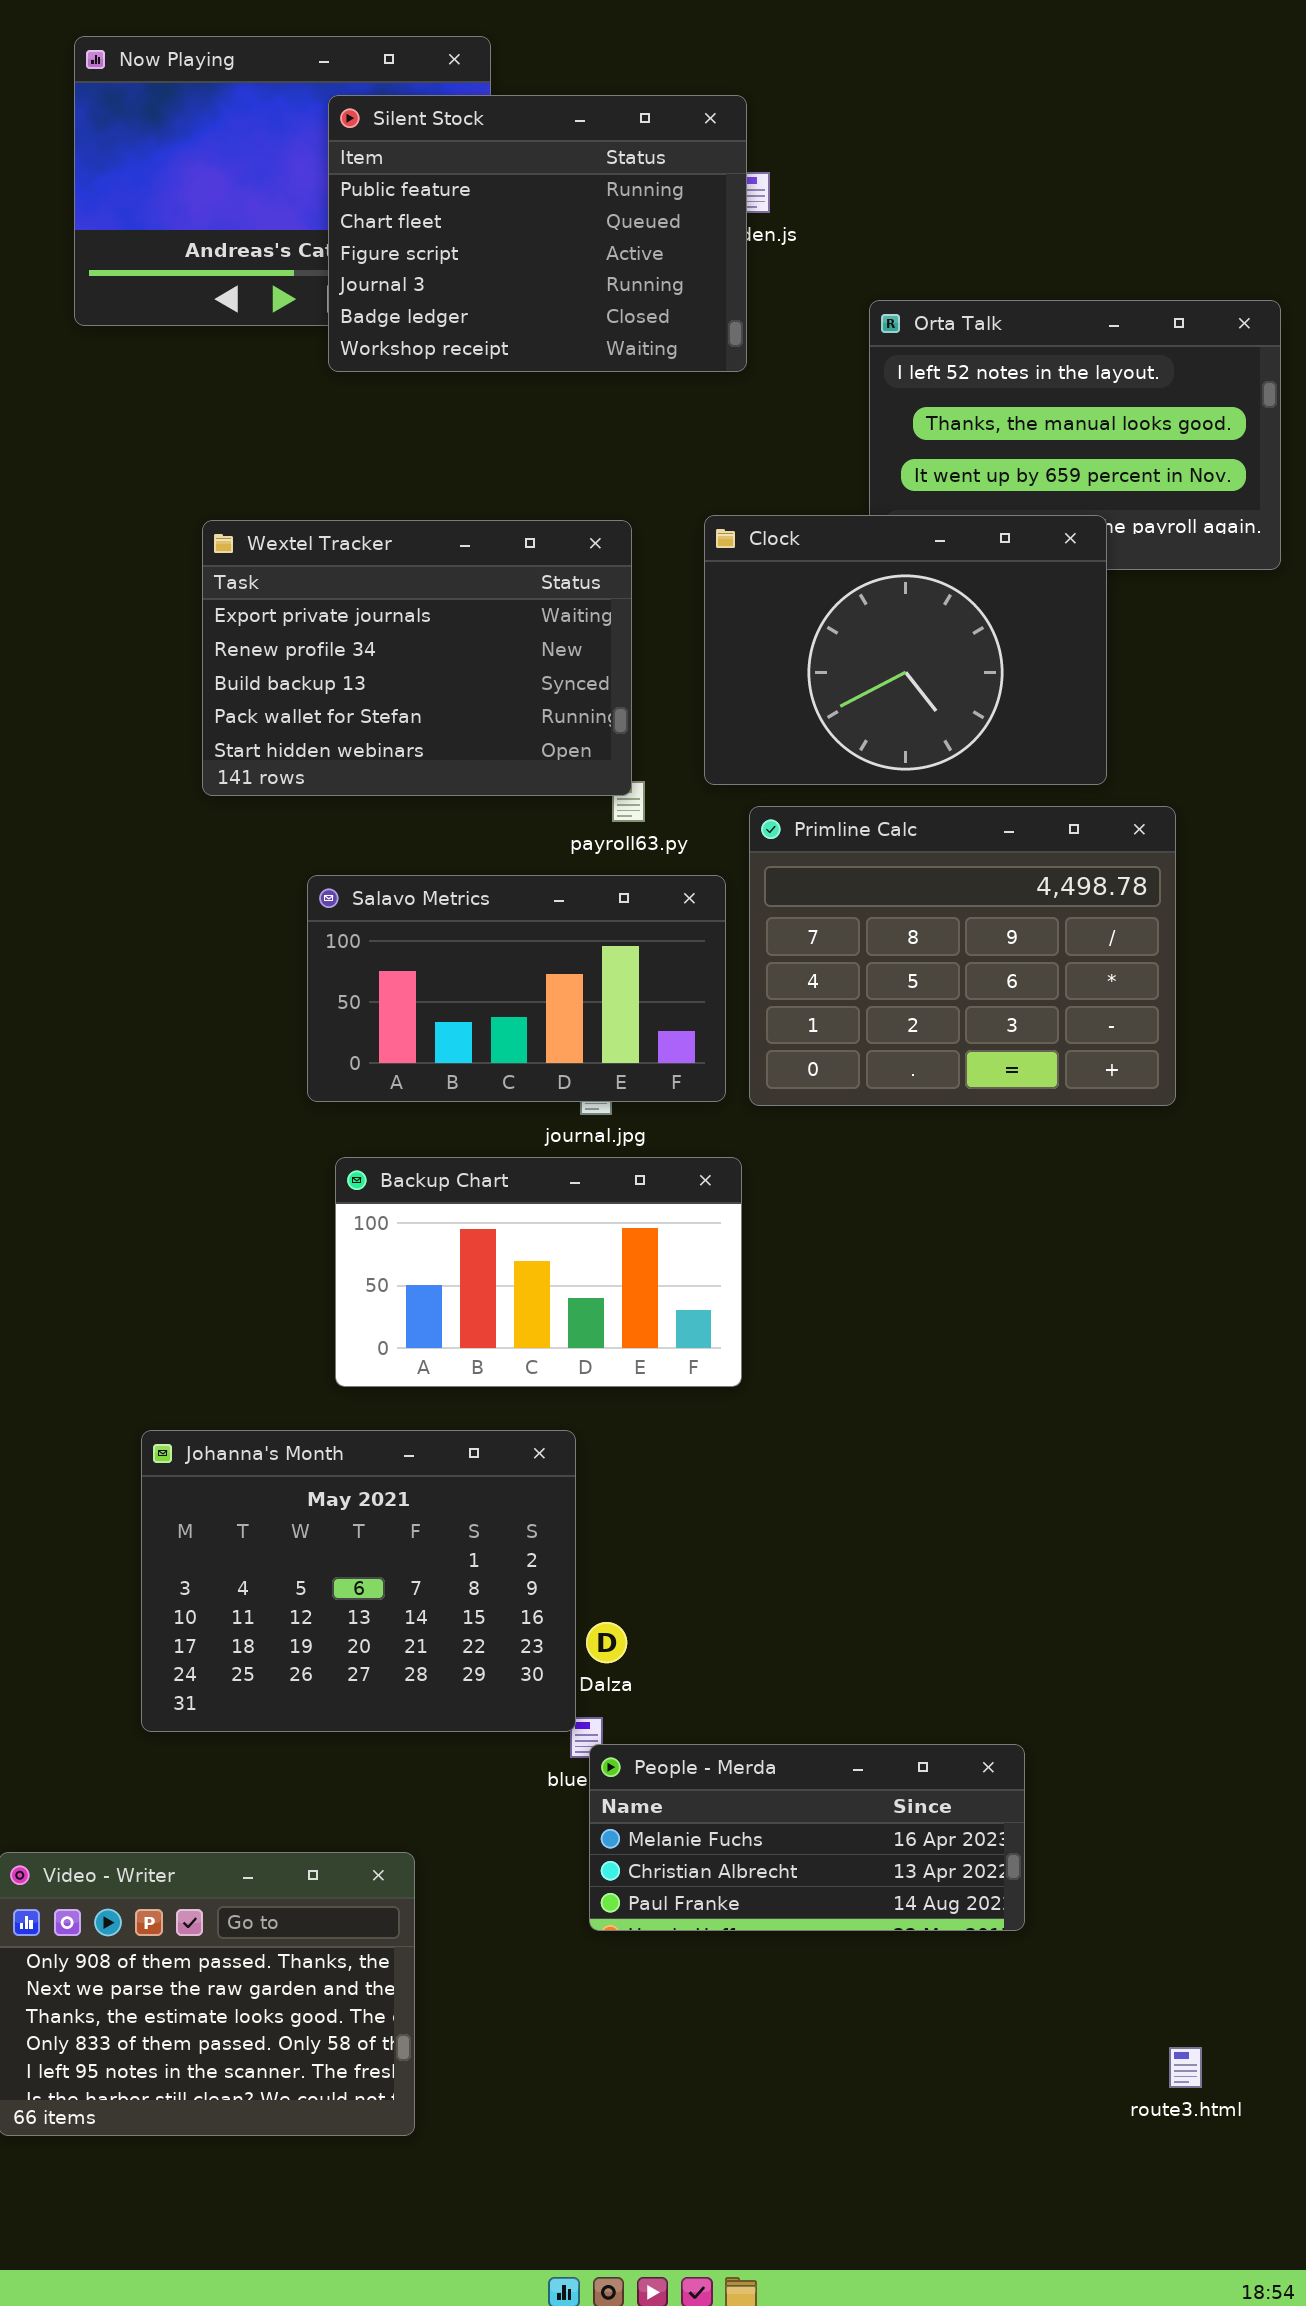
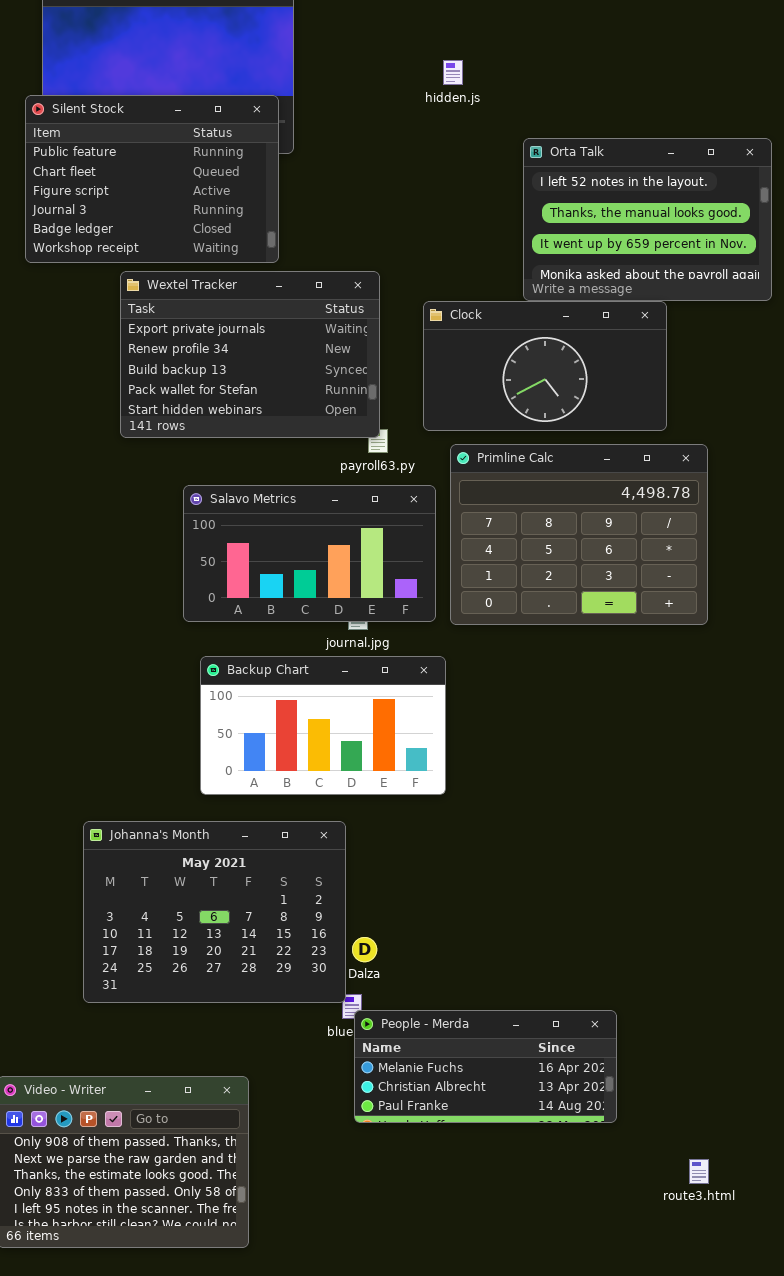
Silent Stock: [328,95,747,372] -> [25,95,279,263], moved
Clock: [704,515,1107,785] -> [423,301,667,431], resized
route3.html: [1169,2047,1202,2088] -> [689,1159,709,1184], moved

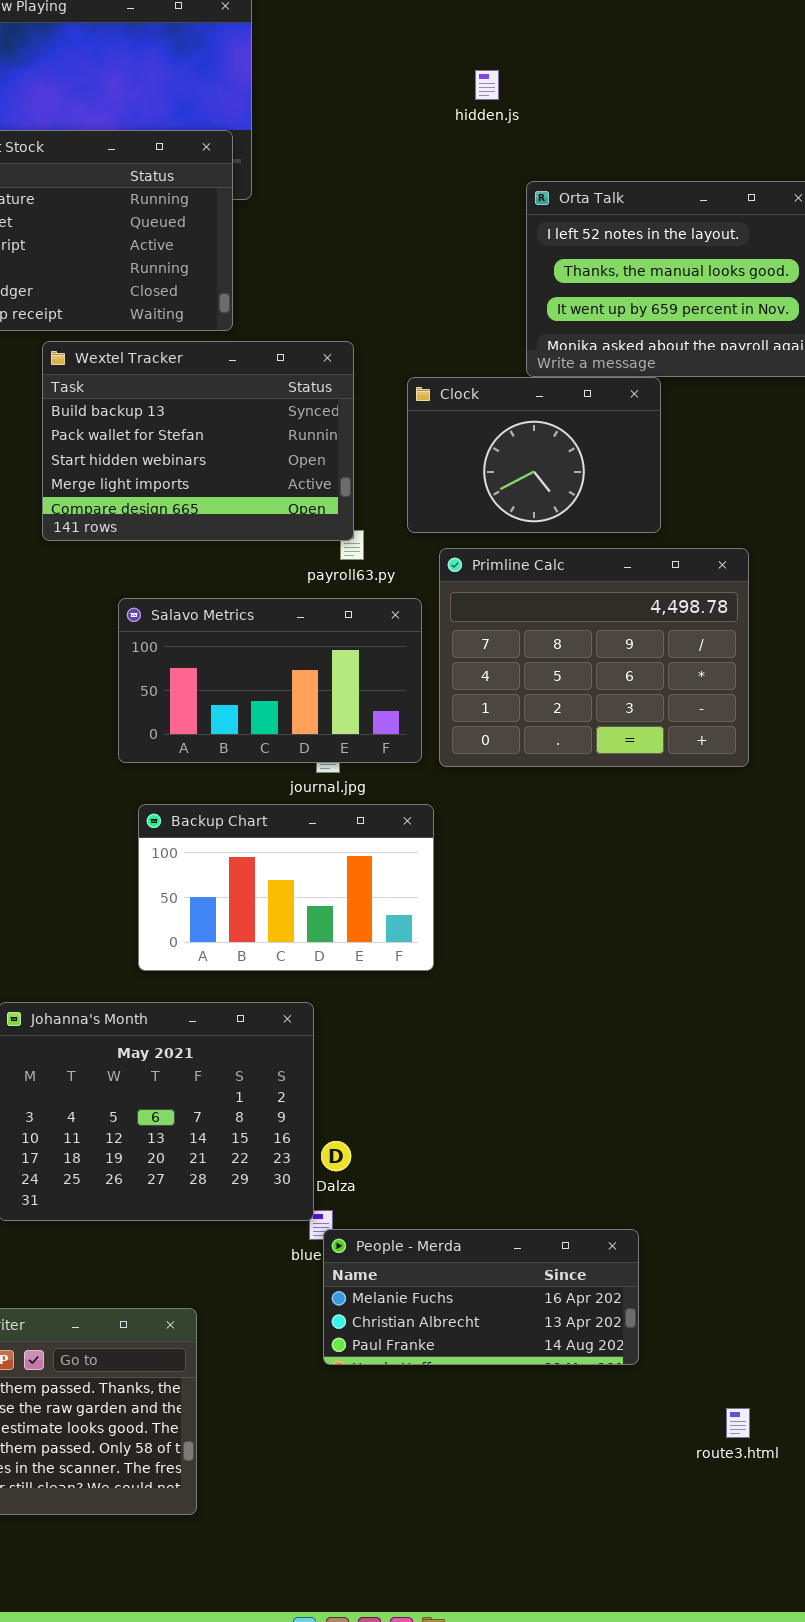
hidden.js: [443,60,463,85] -> [475,70,499,100], moved
Wextel Tracker: [120,271,380,438] -> [42,341,354,541], scrolled down 2 rows
Clock: [423,301,667,431] -> [407,377,661,533], resized

